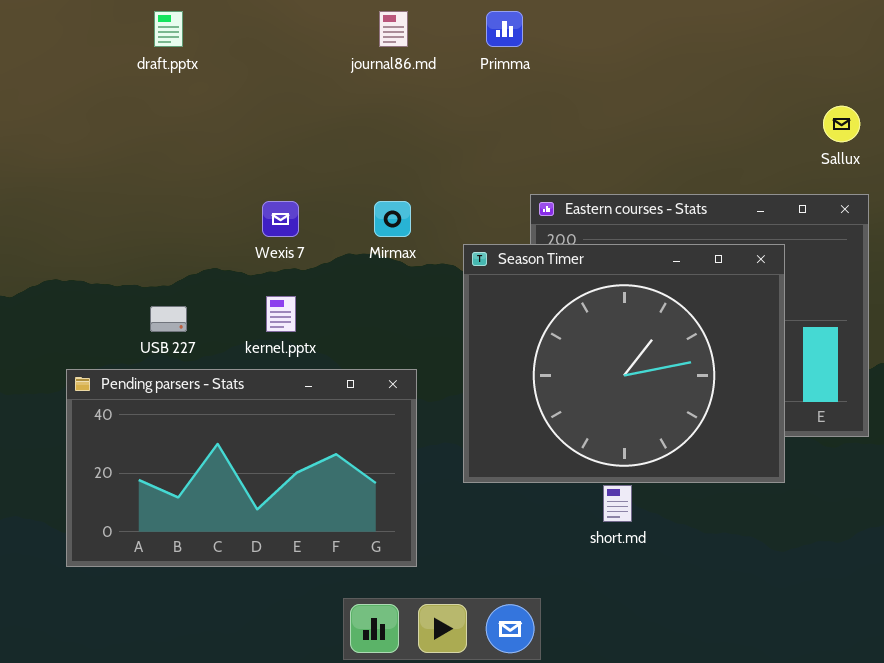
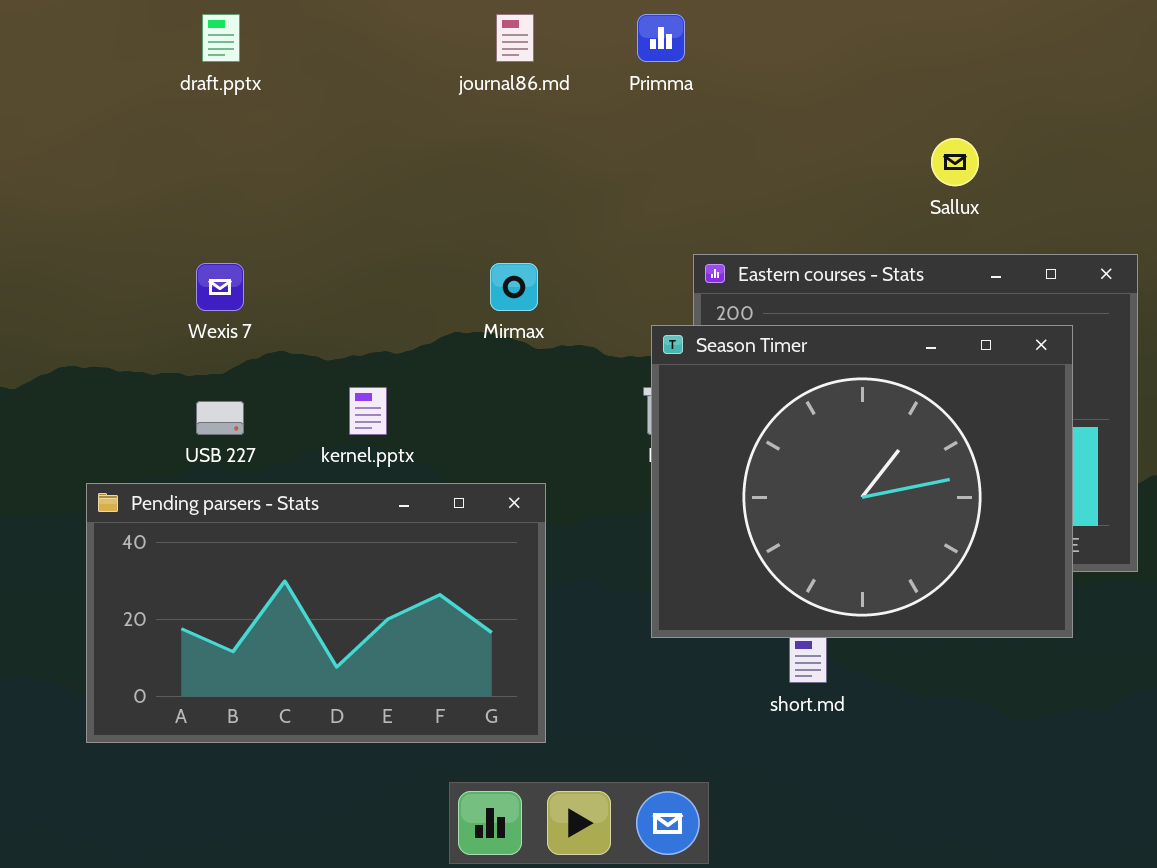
Sallux: [823,106,860,142] -> [931,138,979,186], moved
Wexis 7: [262,201,299,237] -> [196,263,244,311], moved
Season Timer: [463,244,785,483] -> [651,325,1073,638], moved

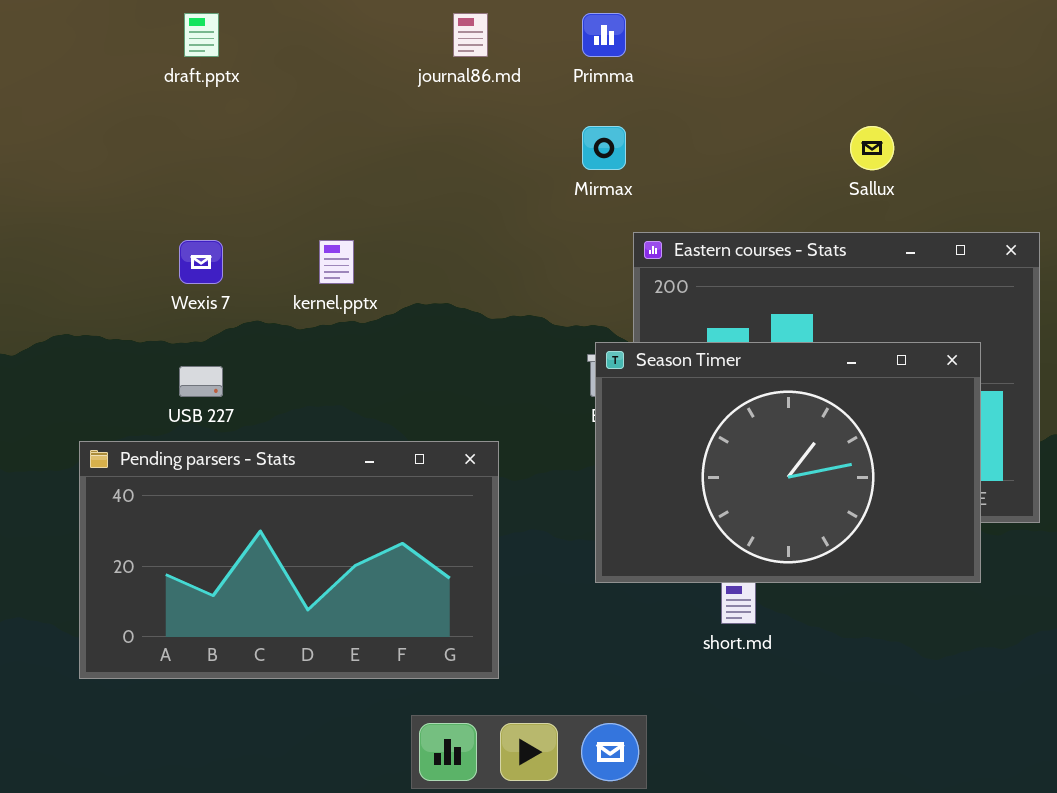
Mirmax: [490,263,538,311] -> [582,126,626,170], moved
Season Timer: [651,325,1073,638] -> [595,342,981,583], resized
kernel.pptx: [349,387,387,435] -> [319,240,354,284], moved

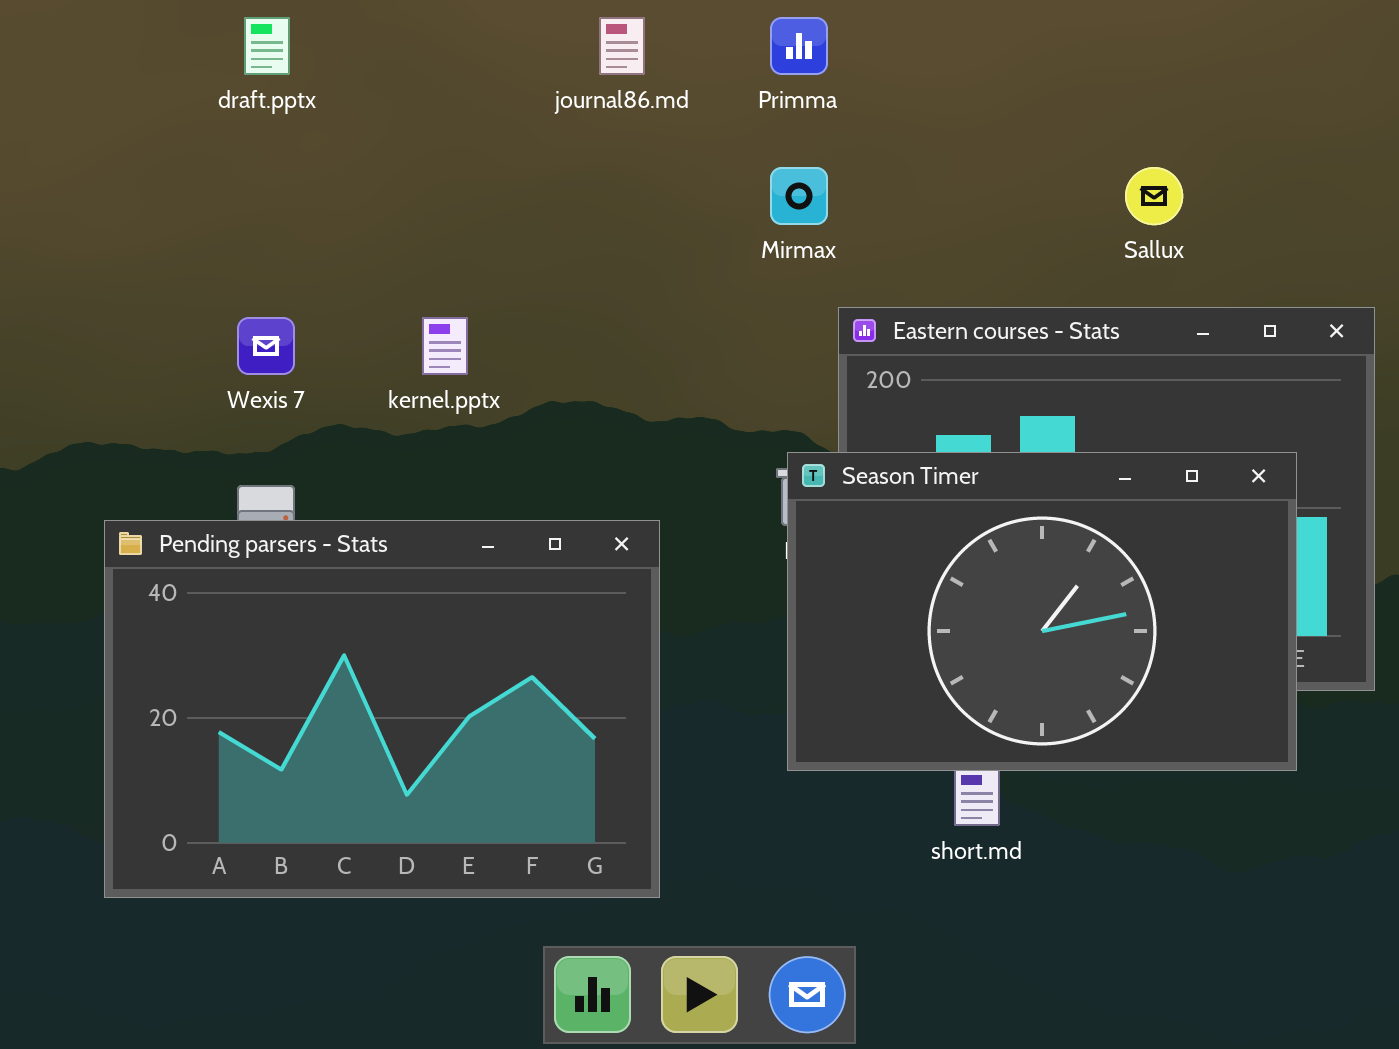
Pending parsers - Stats: [79,441,499,679] -> [104,520,660,898], resized

